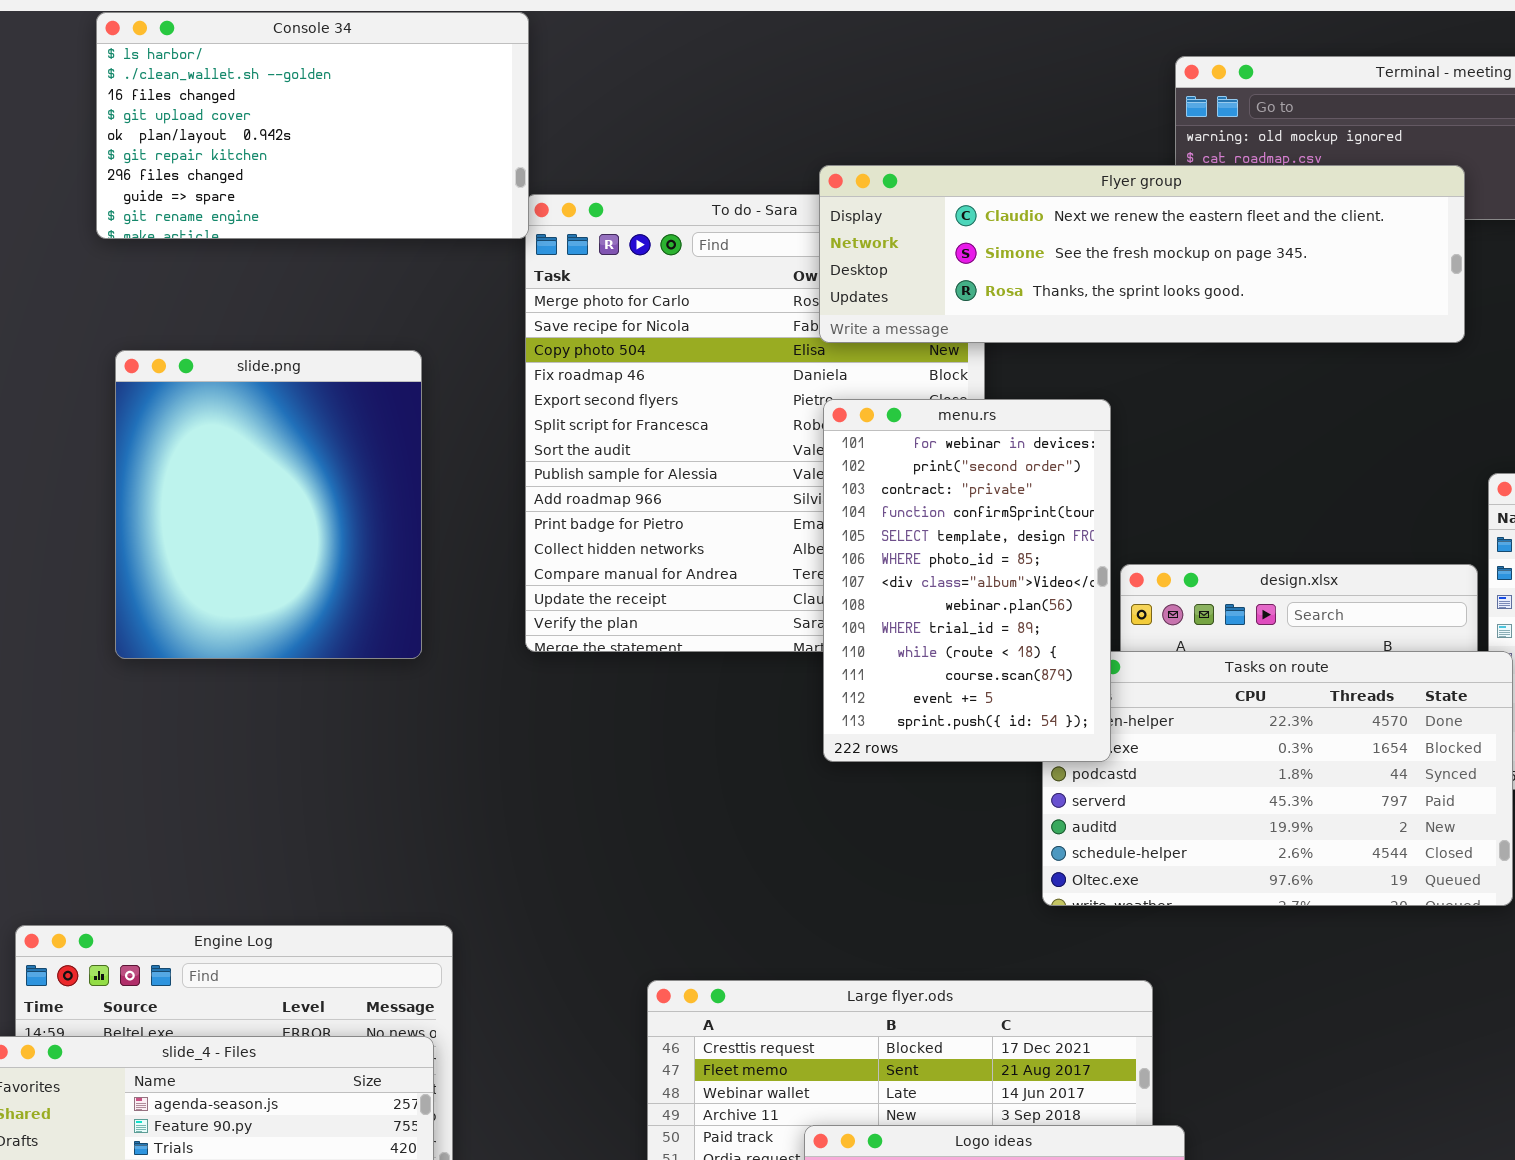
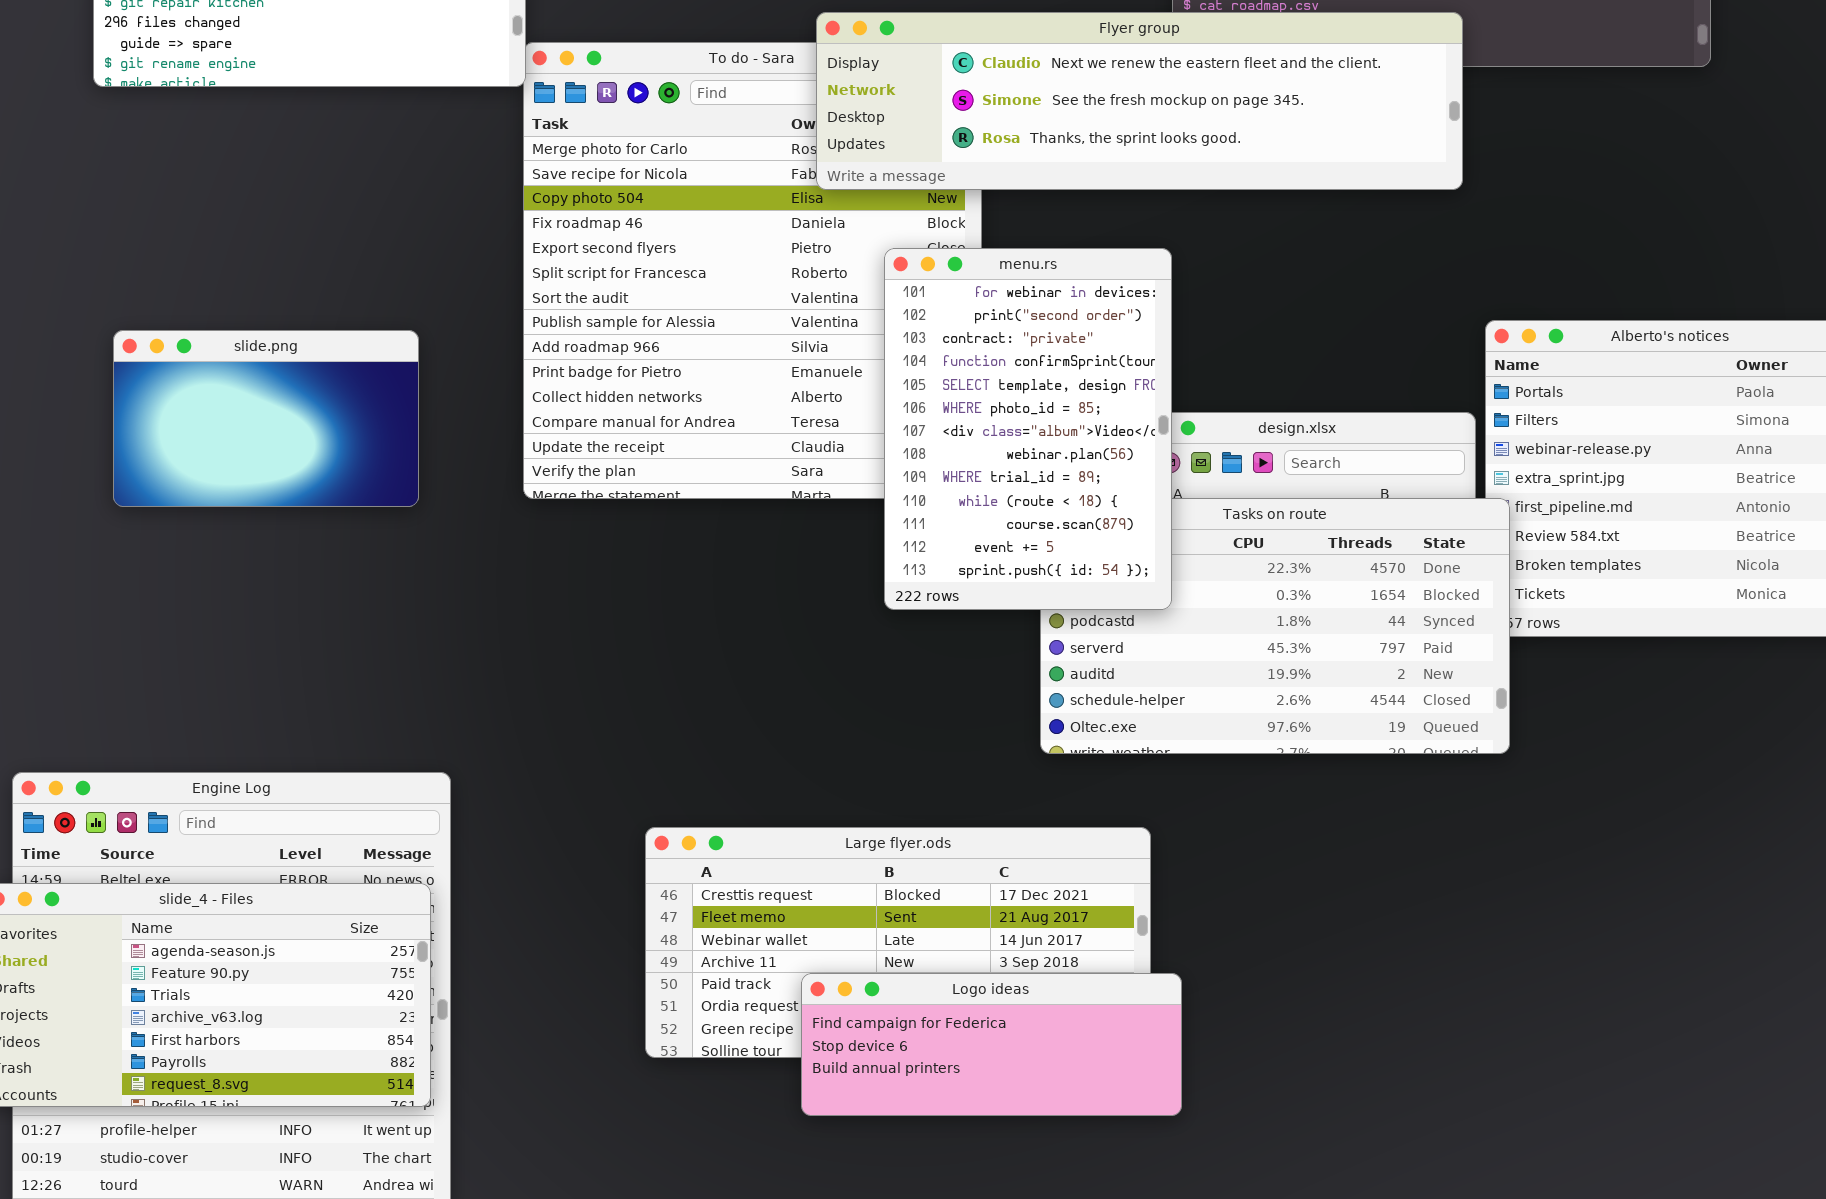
slide.png: [115,350,422,659] -> [113,330,419,507], resized
menu.rs: [823,399,1111,762] -> [884,248,1172,610], moved

